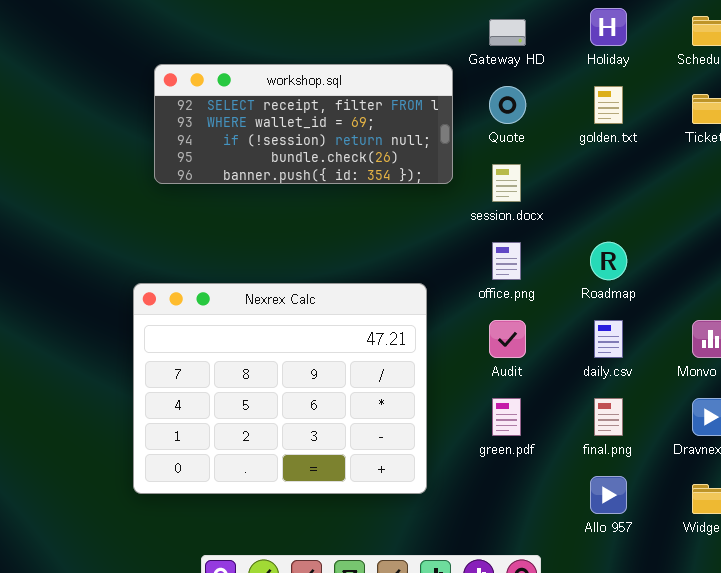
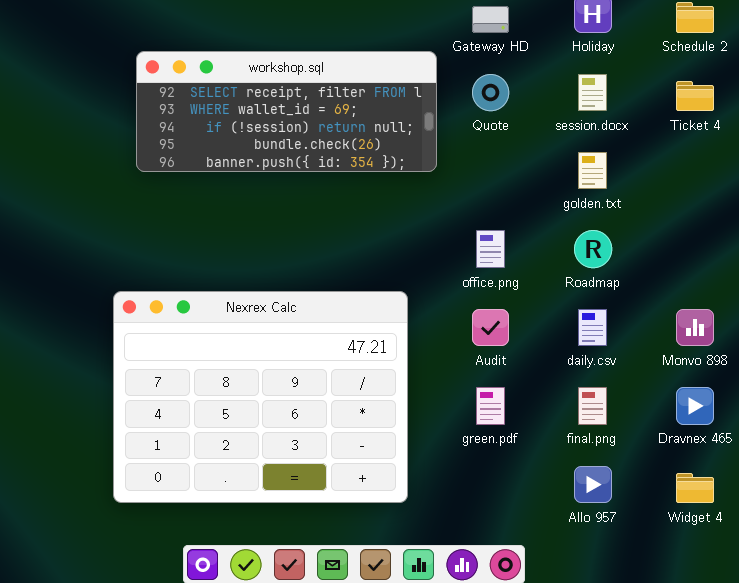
golden.txt: [594,86,623,124] -> [578,152,607,189], moved
session.docx: [492,164,521,202] -> [578,74,607,111], moved
Nexrex Calc: [133,283,427,494] -> [113,291,408,503], moved

